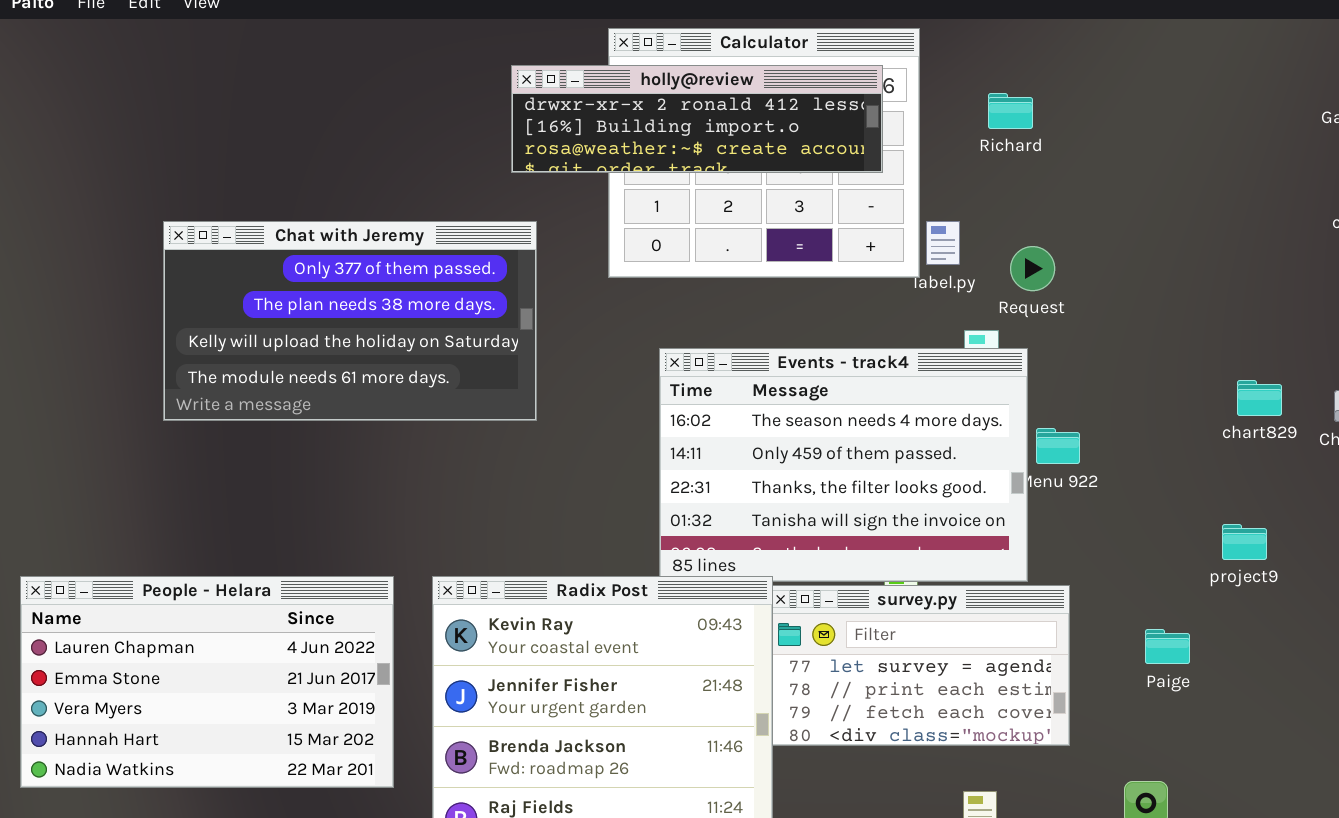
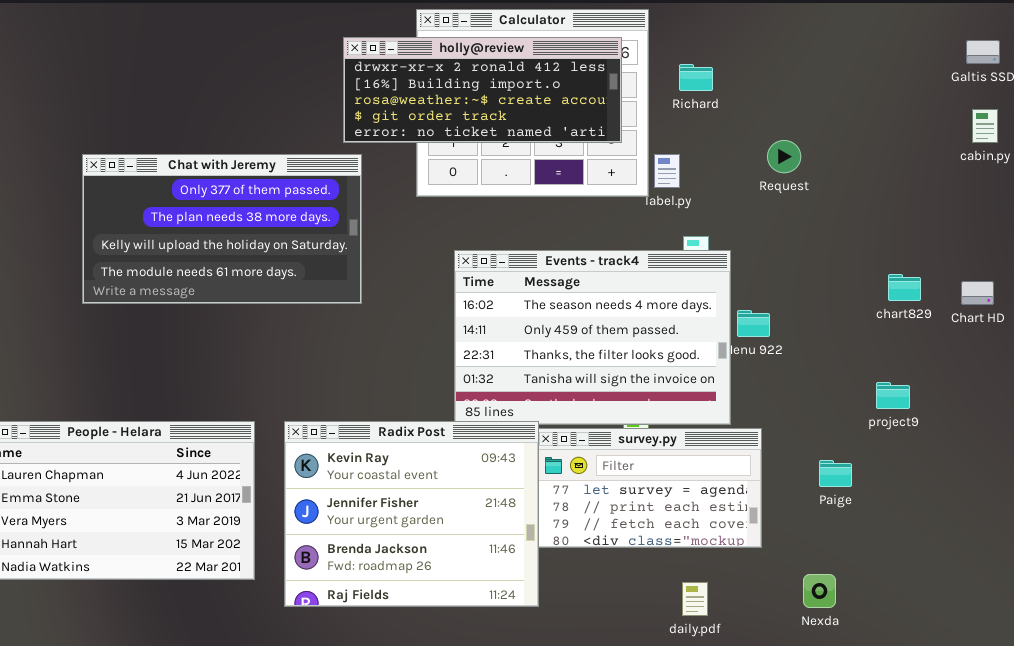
holly@review: [511,65,883,173] -> [343,37,622,143], resized
Richard: [988,93,1033,129] -> [679,64,713,91], moved
Request: [1010,246,1055,291] -> [767,140,801,173], moved

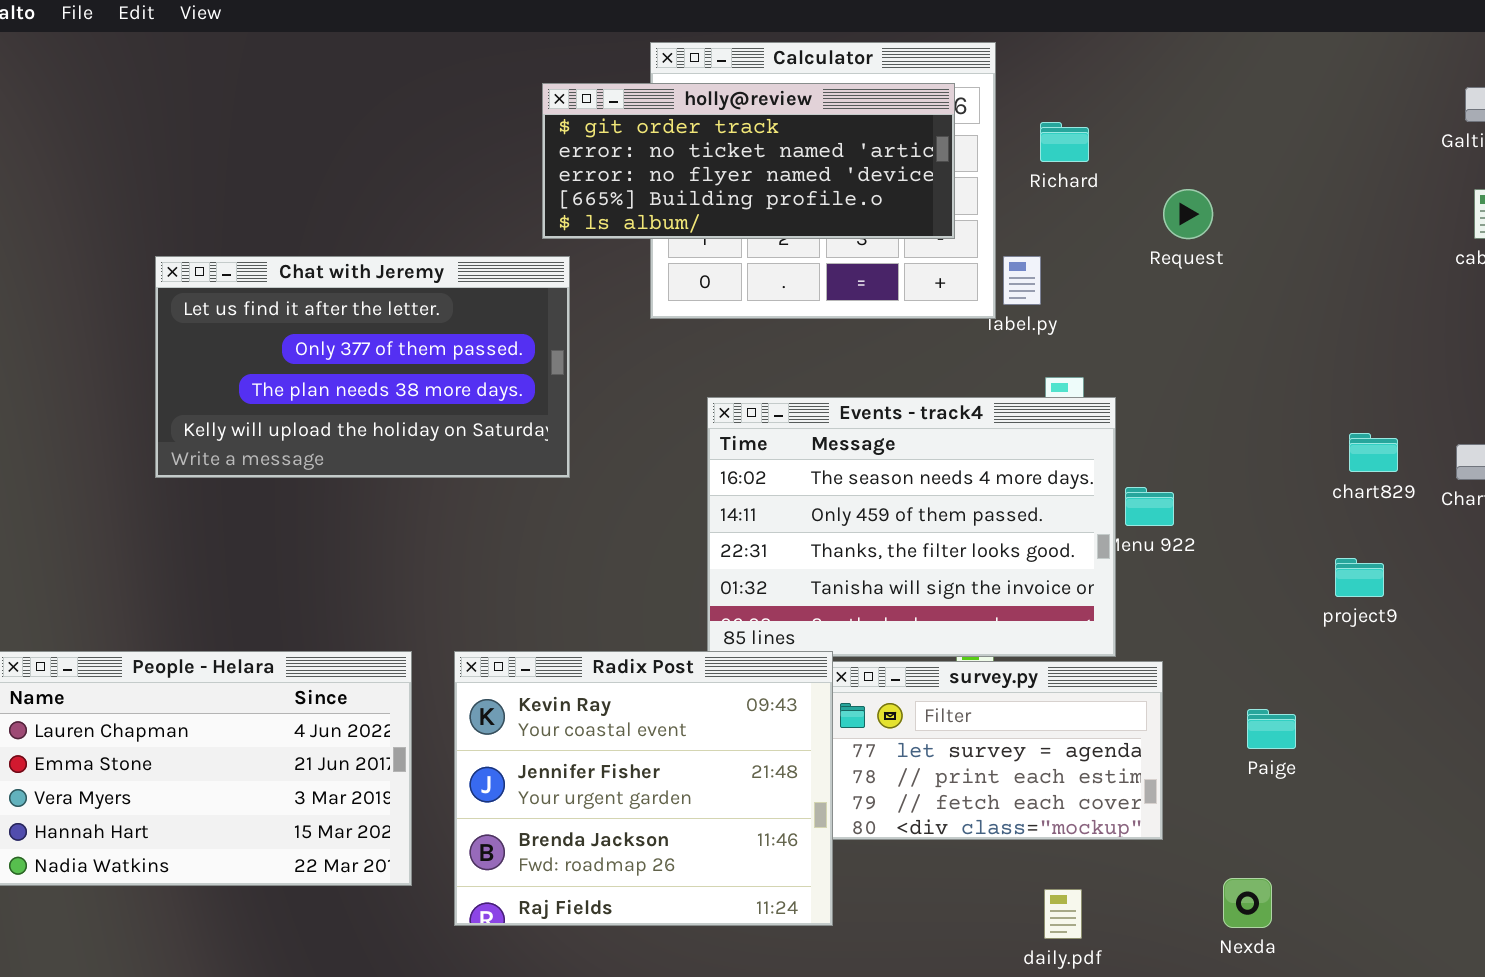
holly@review: [343,37,622,143] -> [542,83,955,239], scrolled down 3 rows
Request: [767,140,801,173] -> [1163,189,1213,239], moved
Chat with Jeremy: [82,154,362,304] -> [155,256,570,478], scrolled up 1 row
project9: [876,382,910,409] -> [1335,558,1384,597], moved

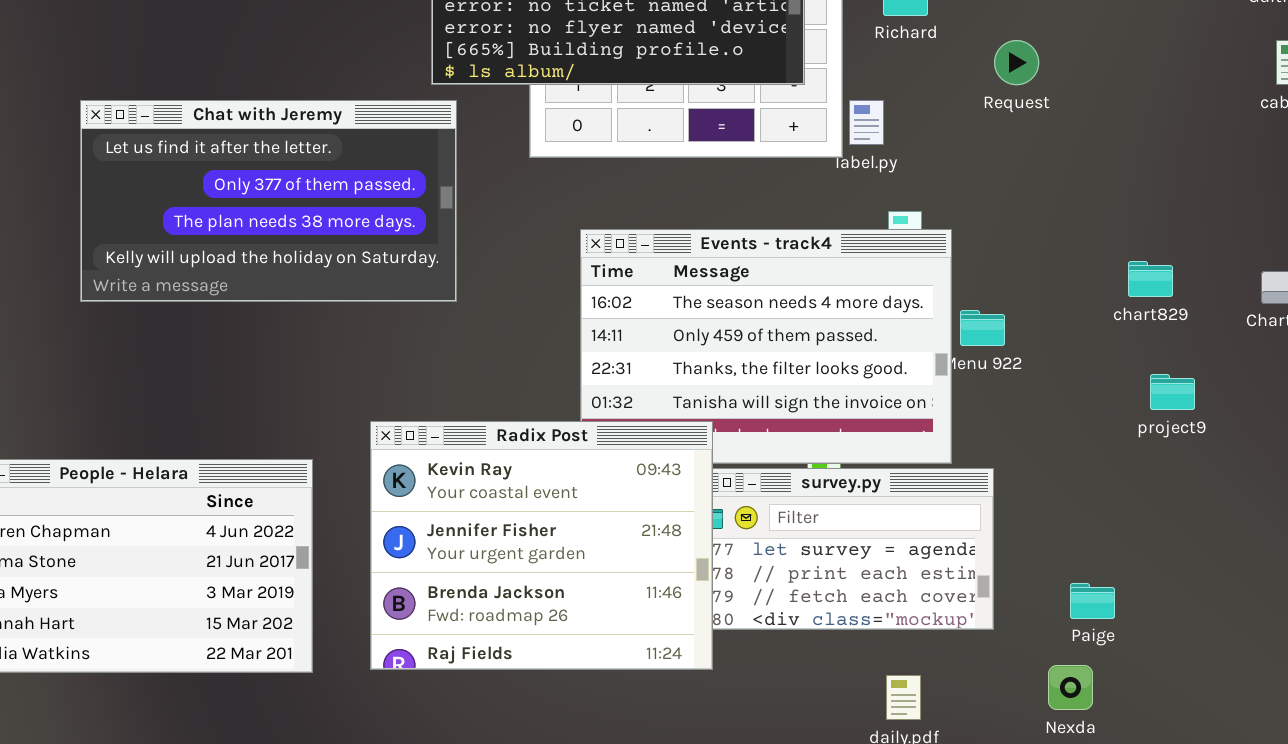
chart829: [1349,433,1398,472] -> [1128,261,1173,297], moved
Radix Post: [454,651,833,926] -> [370,421,713,670], moved
Paige: [1247,709,1296,749] -> [1070,583,1115,619], moved

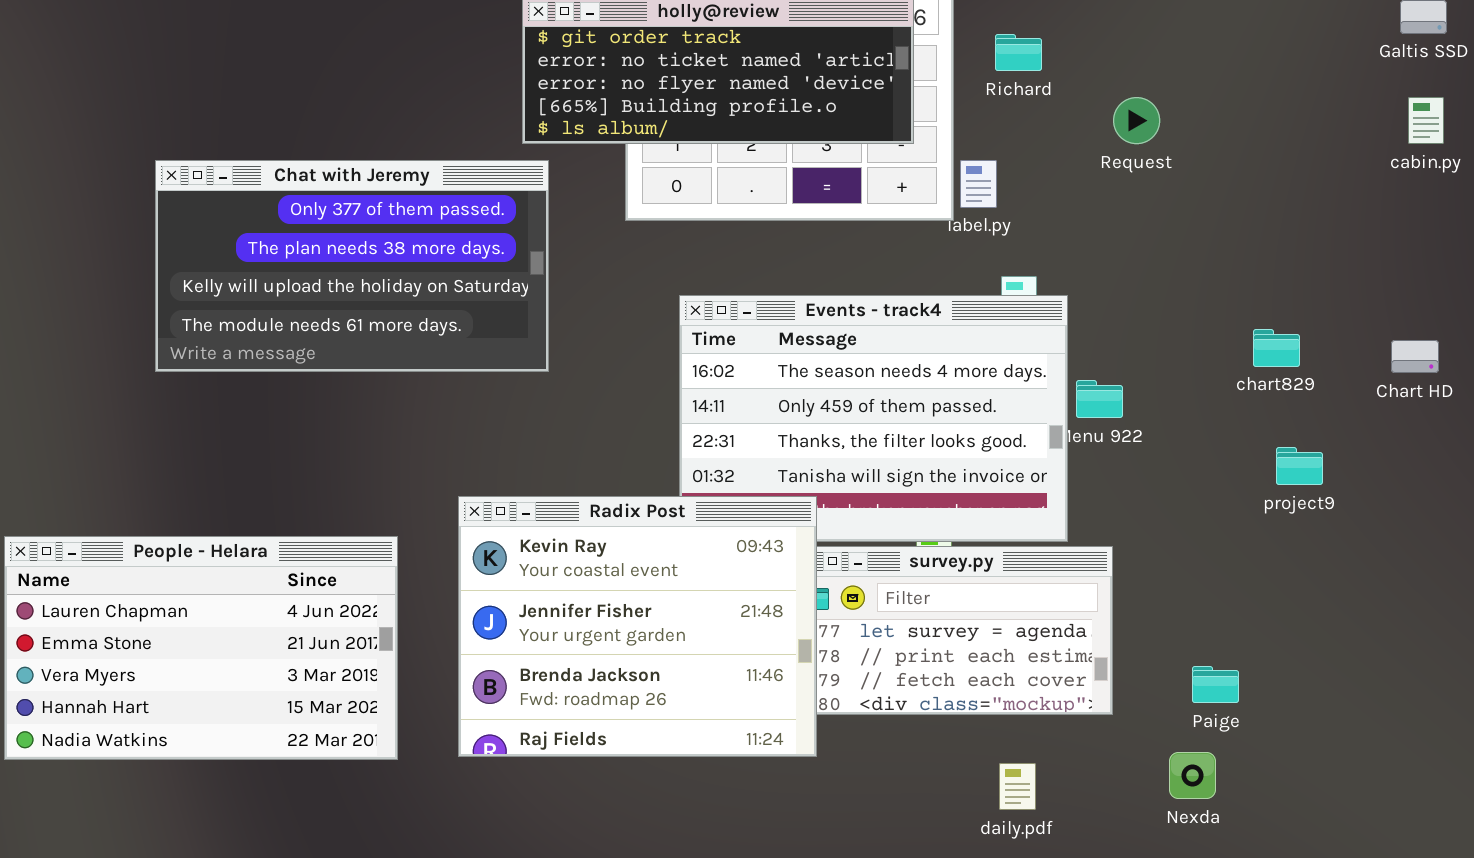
Chat with Jeremy: [80,100,457,302] -> [155,160,549,372], scrolled down 1 row

